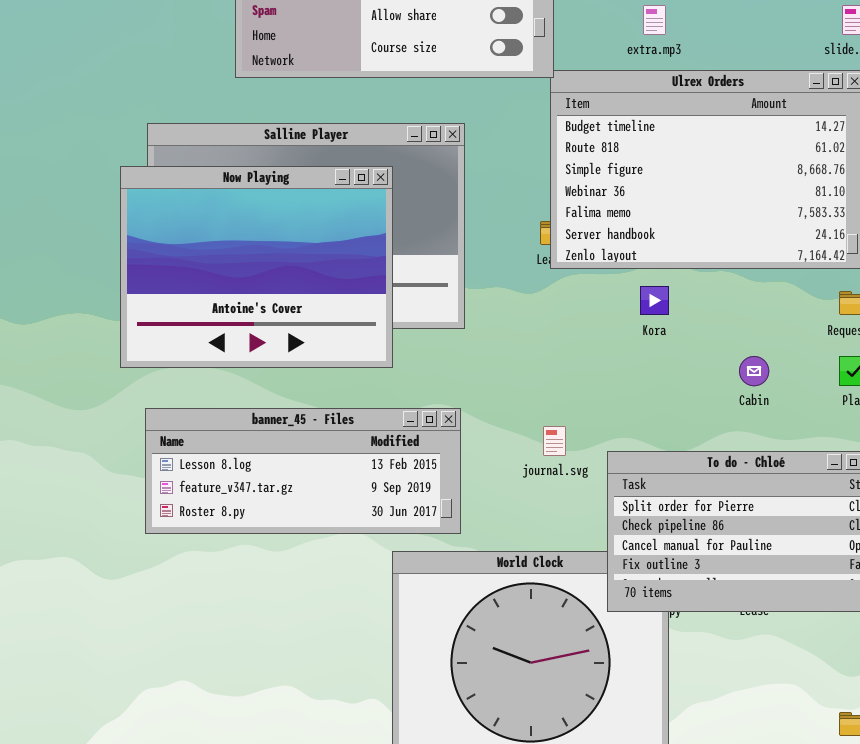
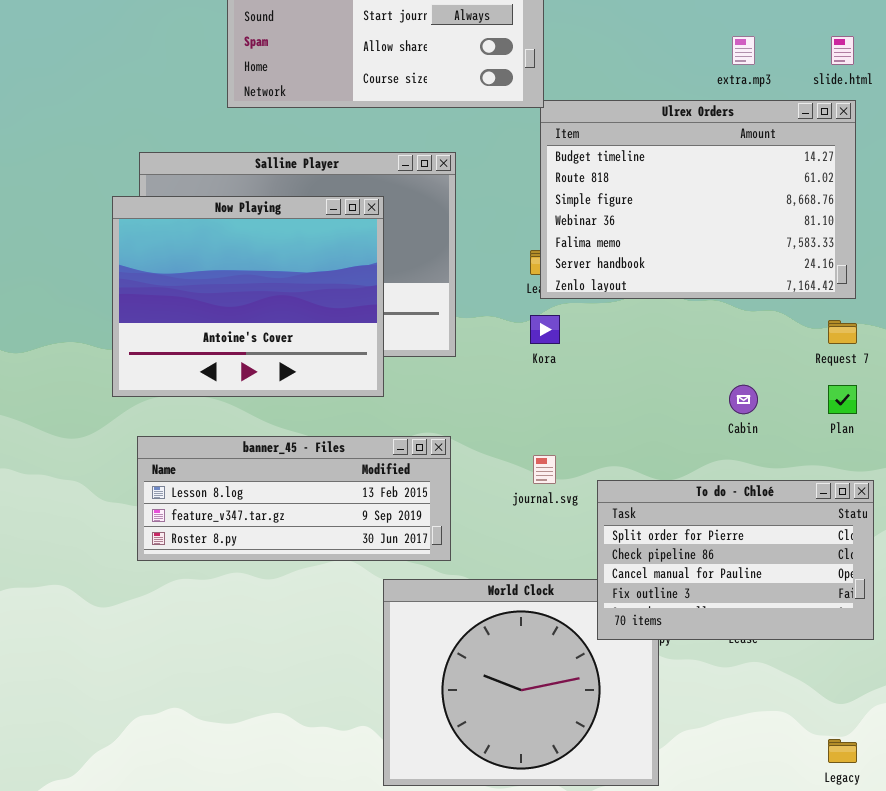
extra.mp3: [643,5,666,35] -> [732,36,755,65], moved
Kora: [640,286,669,315] -> [530,315,560,344], moved

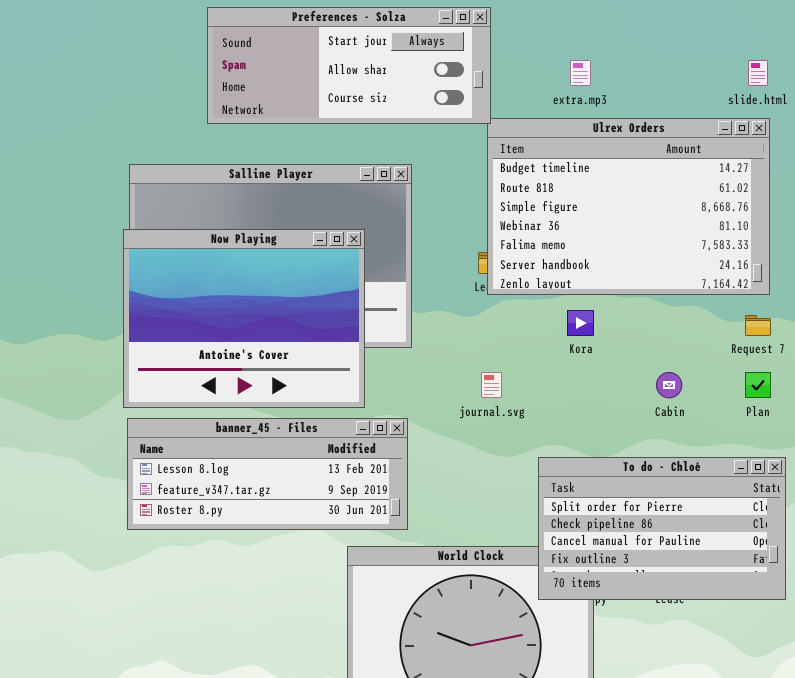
extra.mp3: [732,36,755,65] -> [570,60,591,86], moved
Now Playing: [112,196,384,397] -> [123,229,365,408], moved
Kora: [530,315,560,344] -> [567,310,594,336], moved
journal.svg: [533,455,556,484] -> [481,372,502,398], moved

